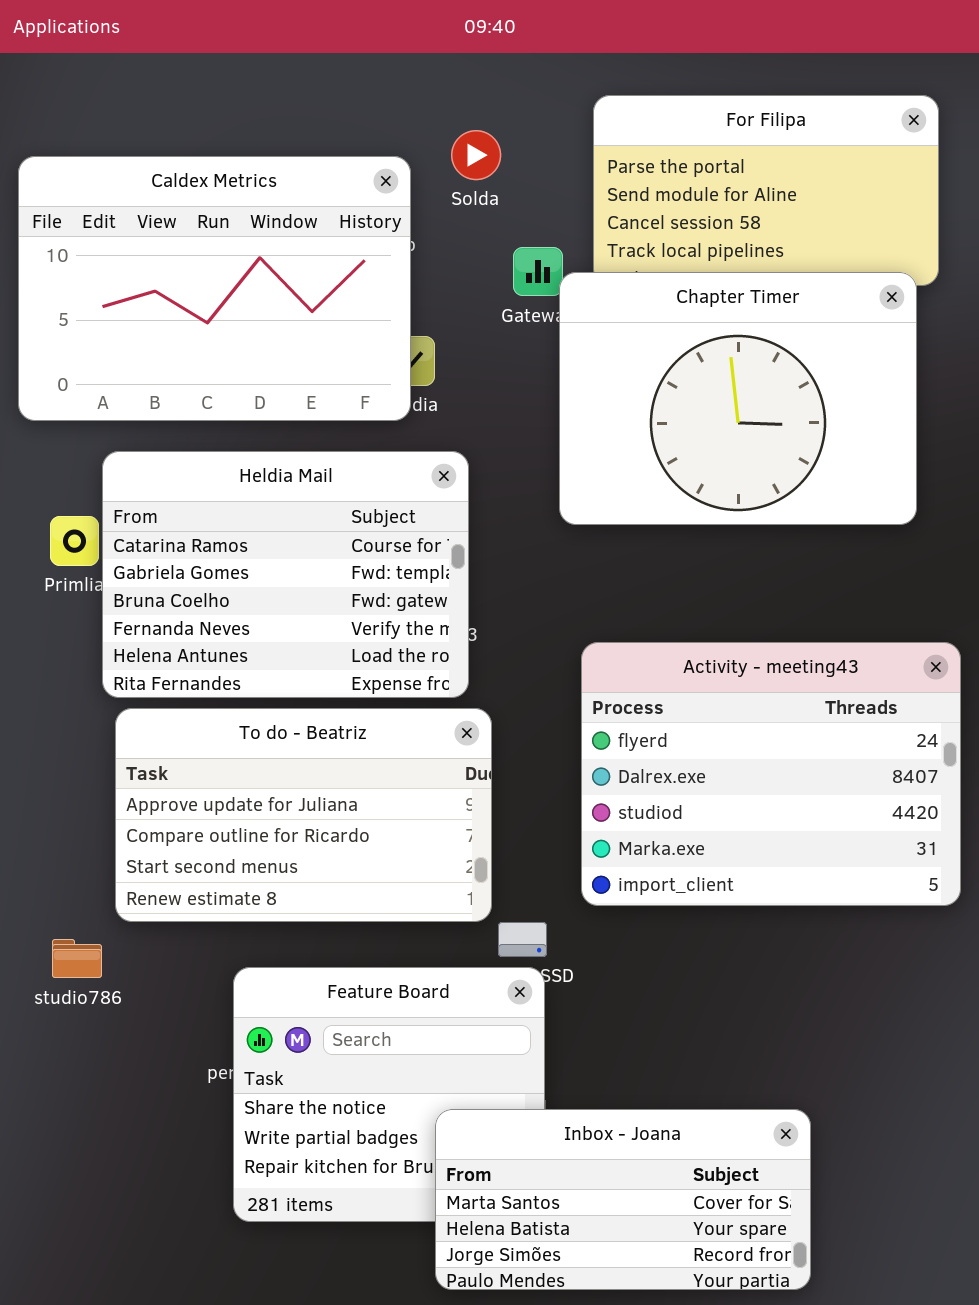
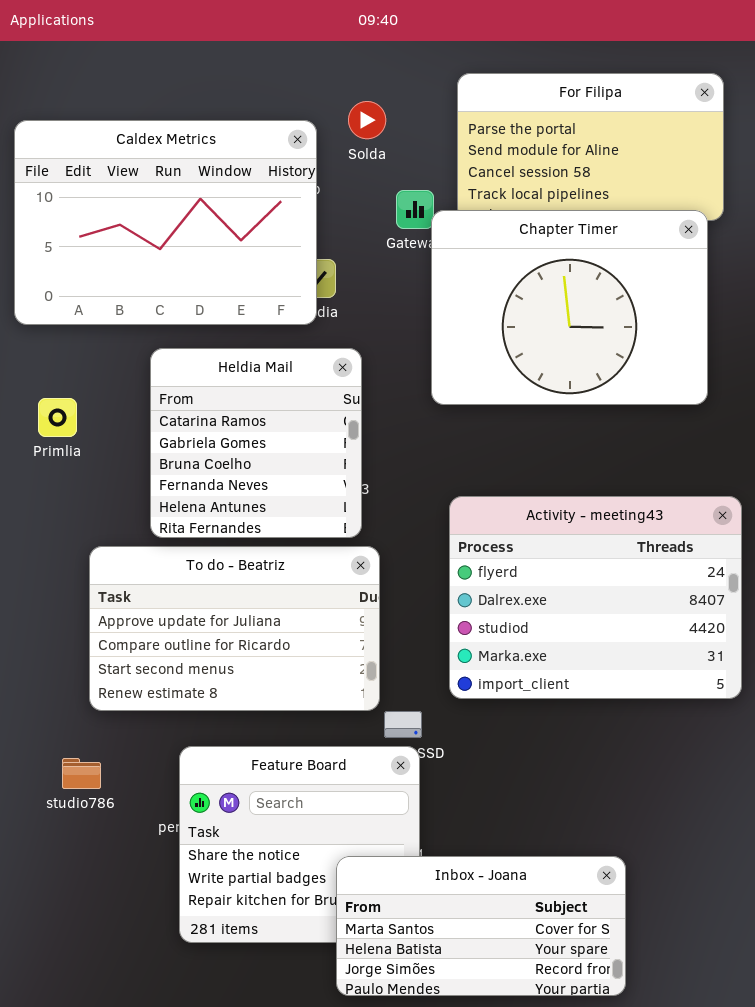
Heldia Mail: [102,451,469,698] -> [150,348,362,538], resized
studio786: [52,939,102,978] -> [62,758,101,789], moved

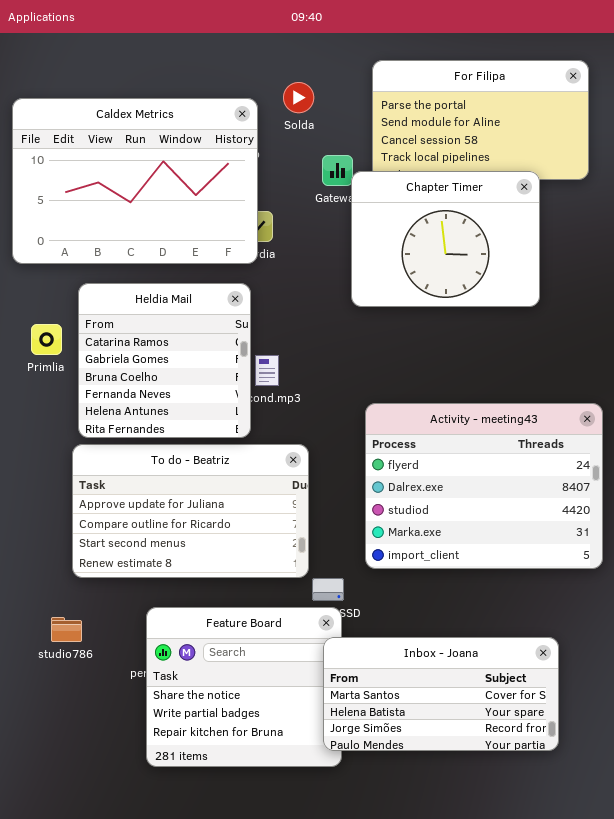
Chapter Timer: [431,210,708,405] -> [351,171,540,307], resized
Heldia Mail: [150,348,362,538] -> [78,283,251,438], moved
Inbox - Joana: [336,856,626,996] -> [323,637,559,751], moved

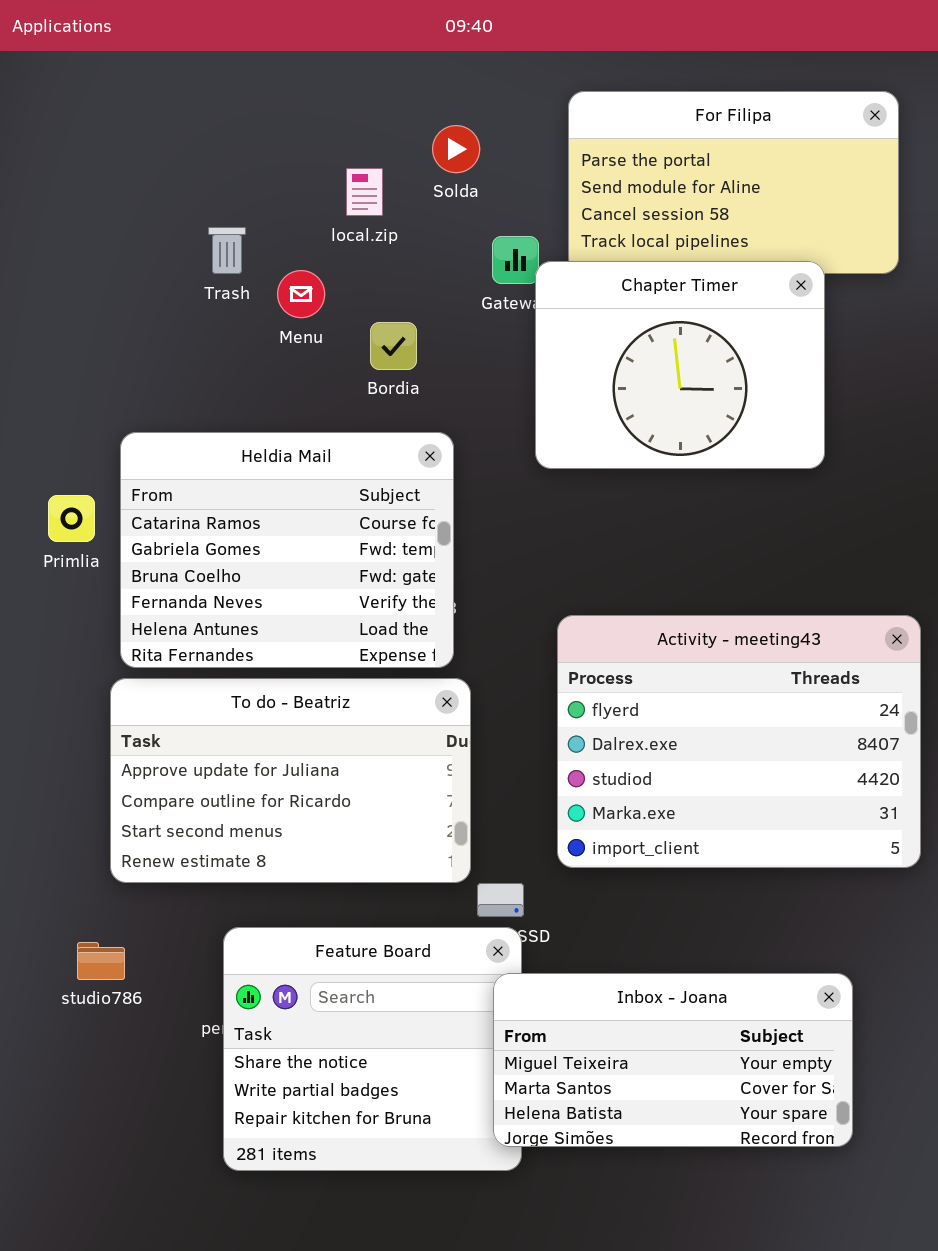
Caldex Metrics: [12,98,258,264] -> none, closed
Heldia Mail: [78,283,251,438] -> [120,432,454,668], resized
Inbox - Joana: [323,637,559,751] -> [493,973,853,1147], scrolled up 1 row

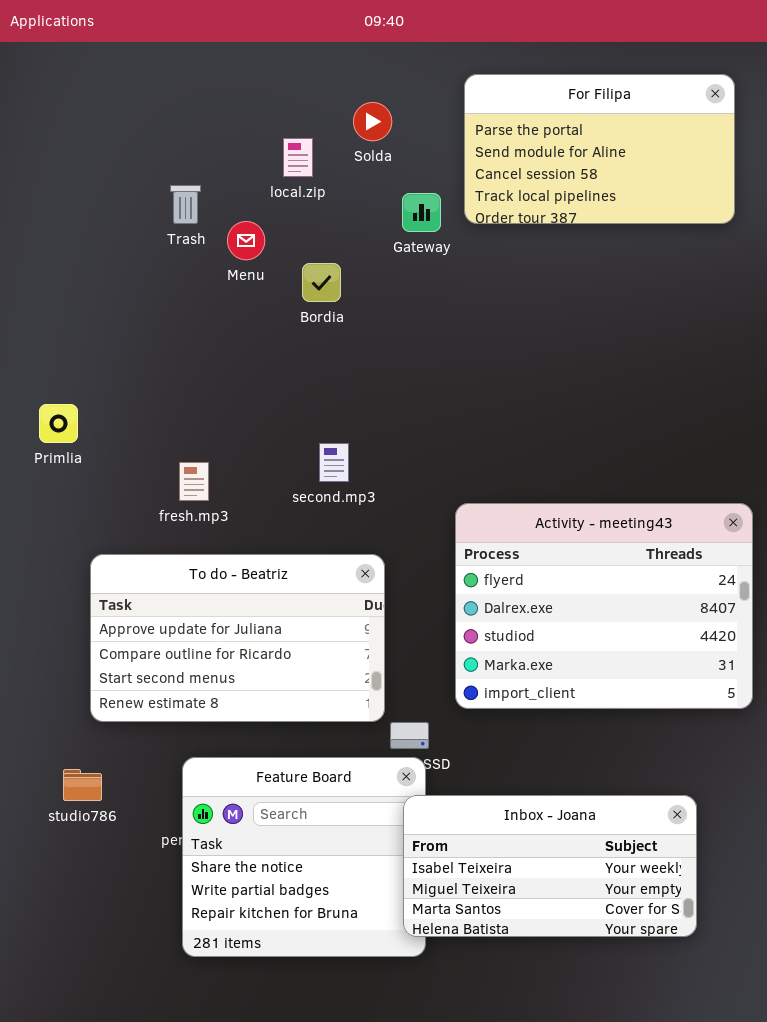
Chapter Timer: [535,261,825,469] -> none, closed
Heldia Mail: [120,432,454,668] -> none, closed
Inbox - Joana: [493,973,853,1147] -> [403,795,697,937], scrolled up 1 row

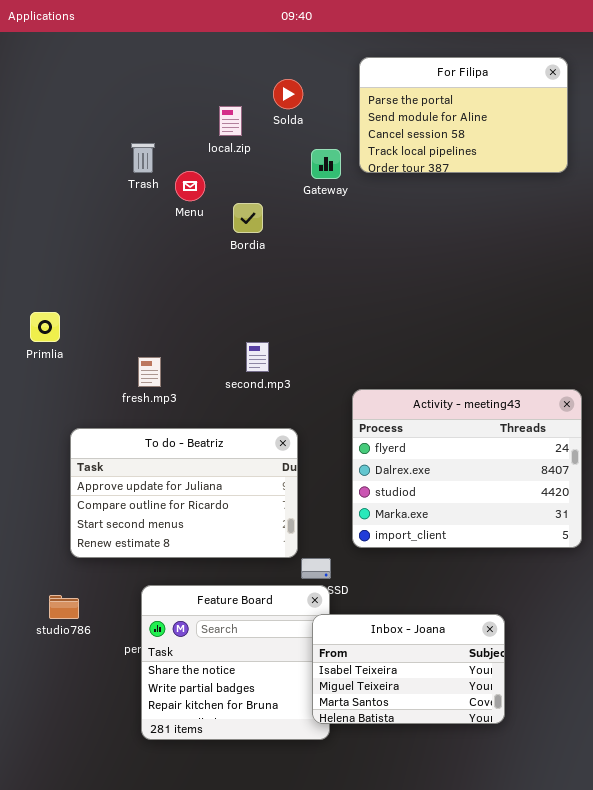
Inbox - Joana: [403,795,697,937] -> [312,614,505,724], resized

